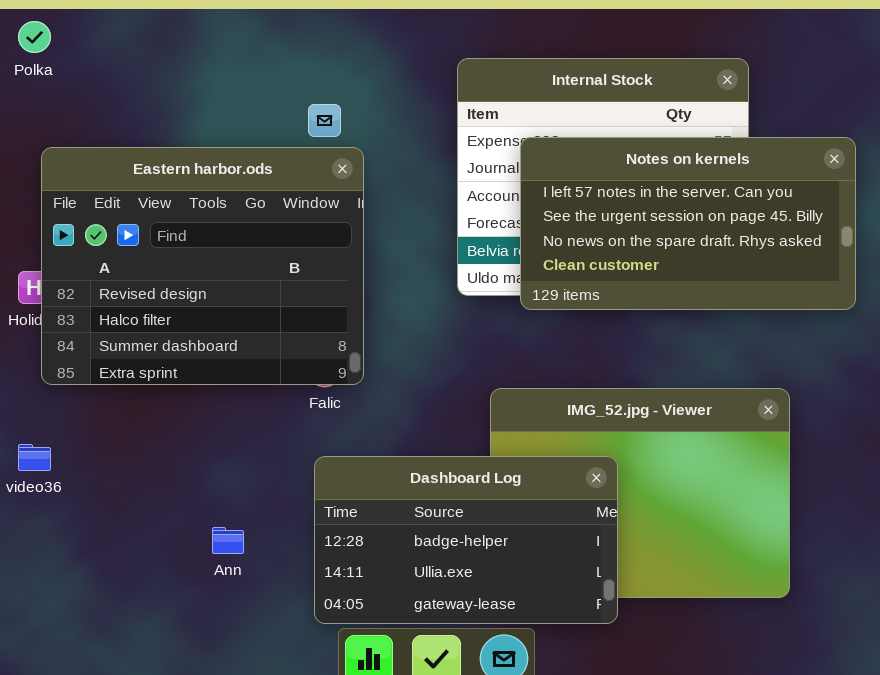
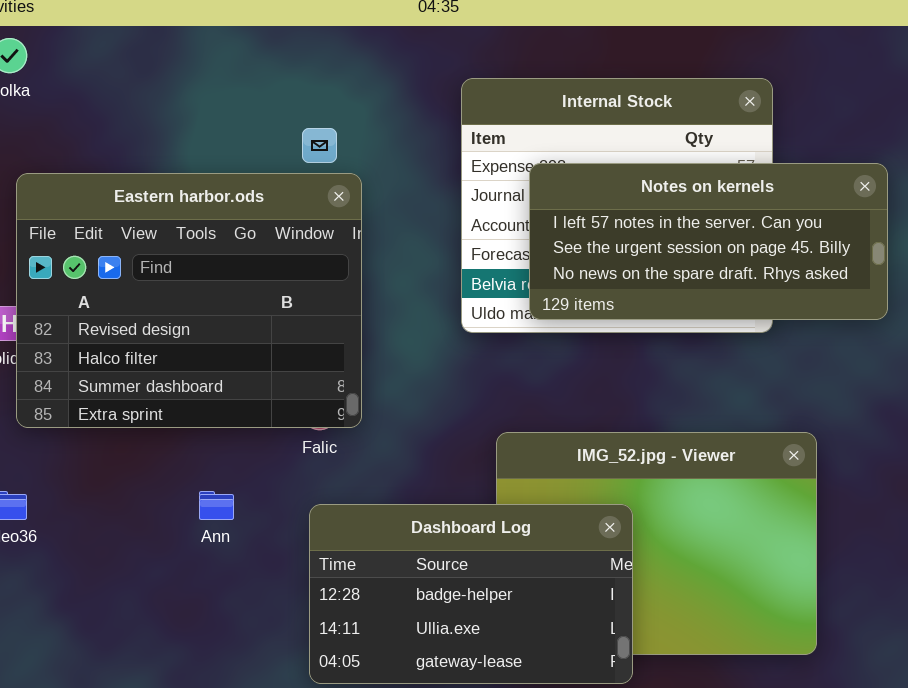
Notes on kernels: [520,137,856,310] -> [529,163,888,320], resized
Ann: [212,527,244,554] -> [199,491,234,520], moved

